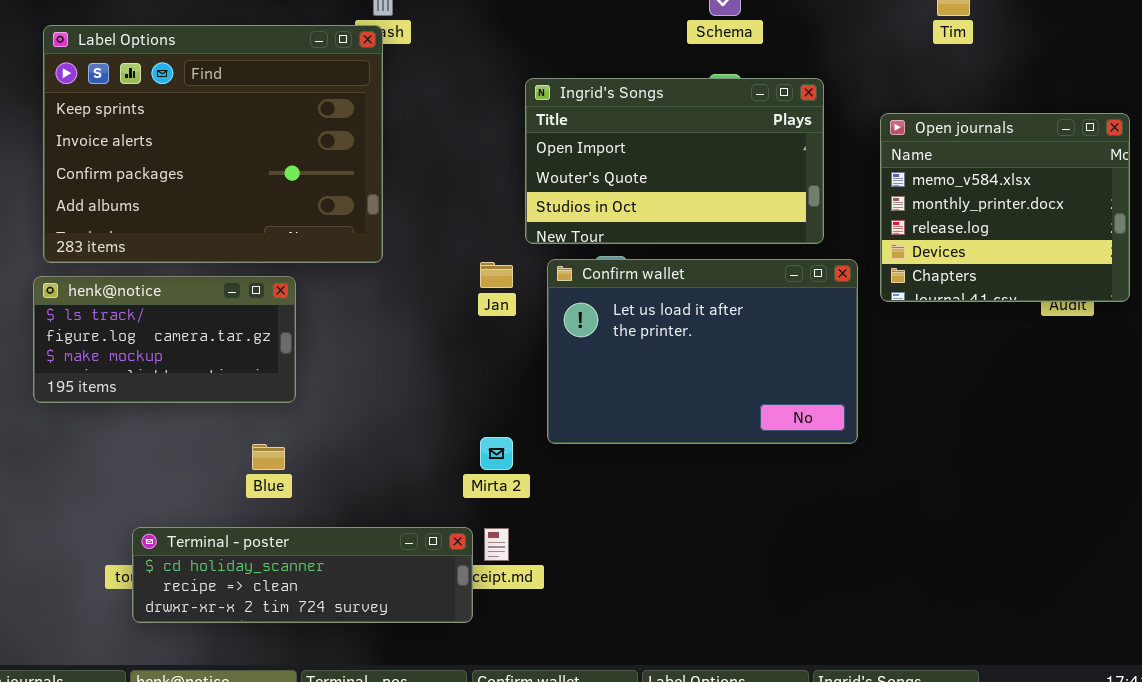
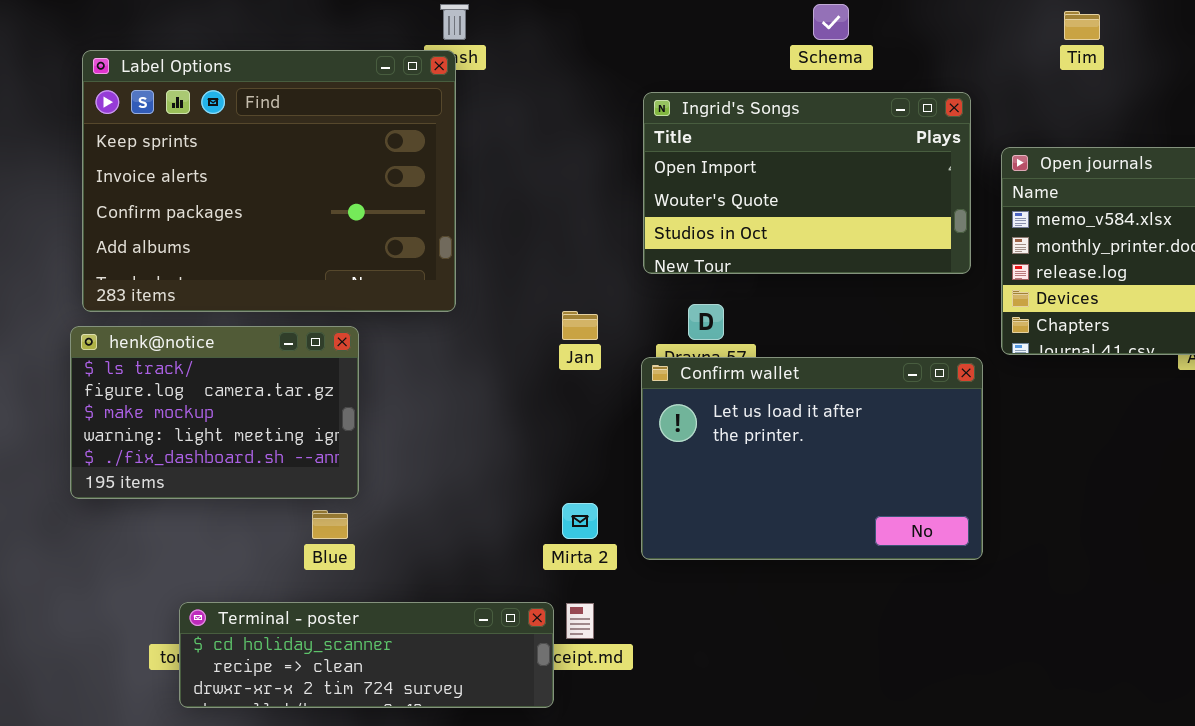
Ingrid's Songs: [525,78,824,244] -> [643,92,971,274], moved
Confirm wallet: [547,259,858,444] -> [641,357,983,560], moved
henk@notice: [33,276,296,403] -> [70,326,359,499], resized

